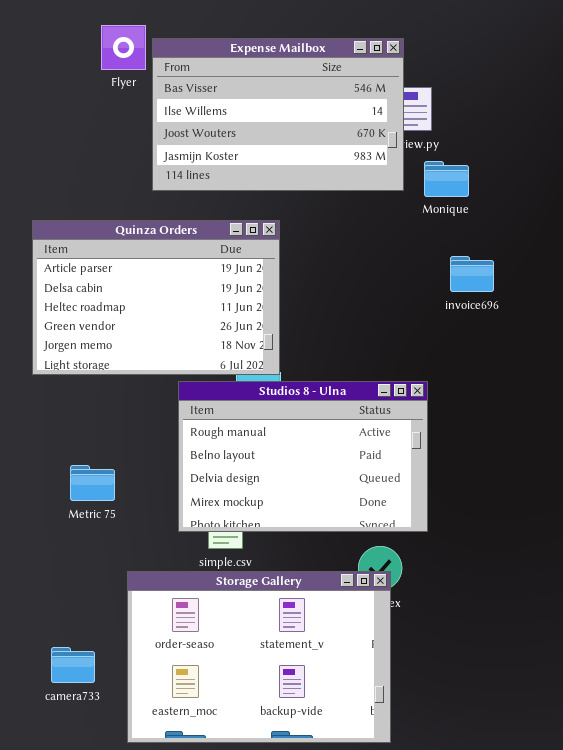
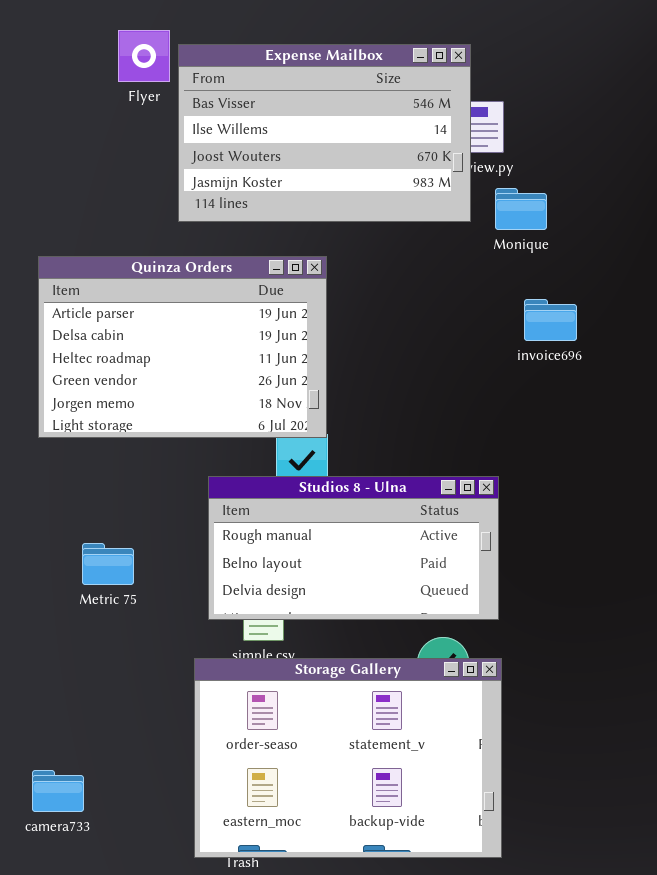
Studios 8 - Ulna: [178,381,428,532] -> [208,476,499,620], resized
Storage Gallery: [127,571,391,743] -> [194,658,502,858], moved
camera733: [51,647,95,683] -> [32,770,84,812], moved

